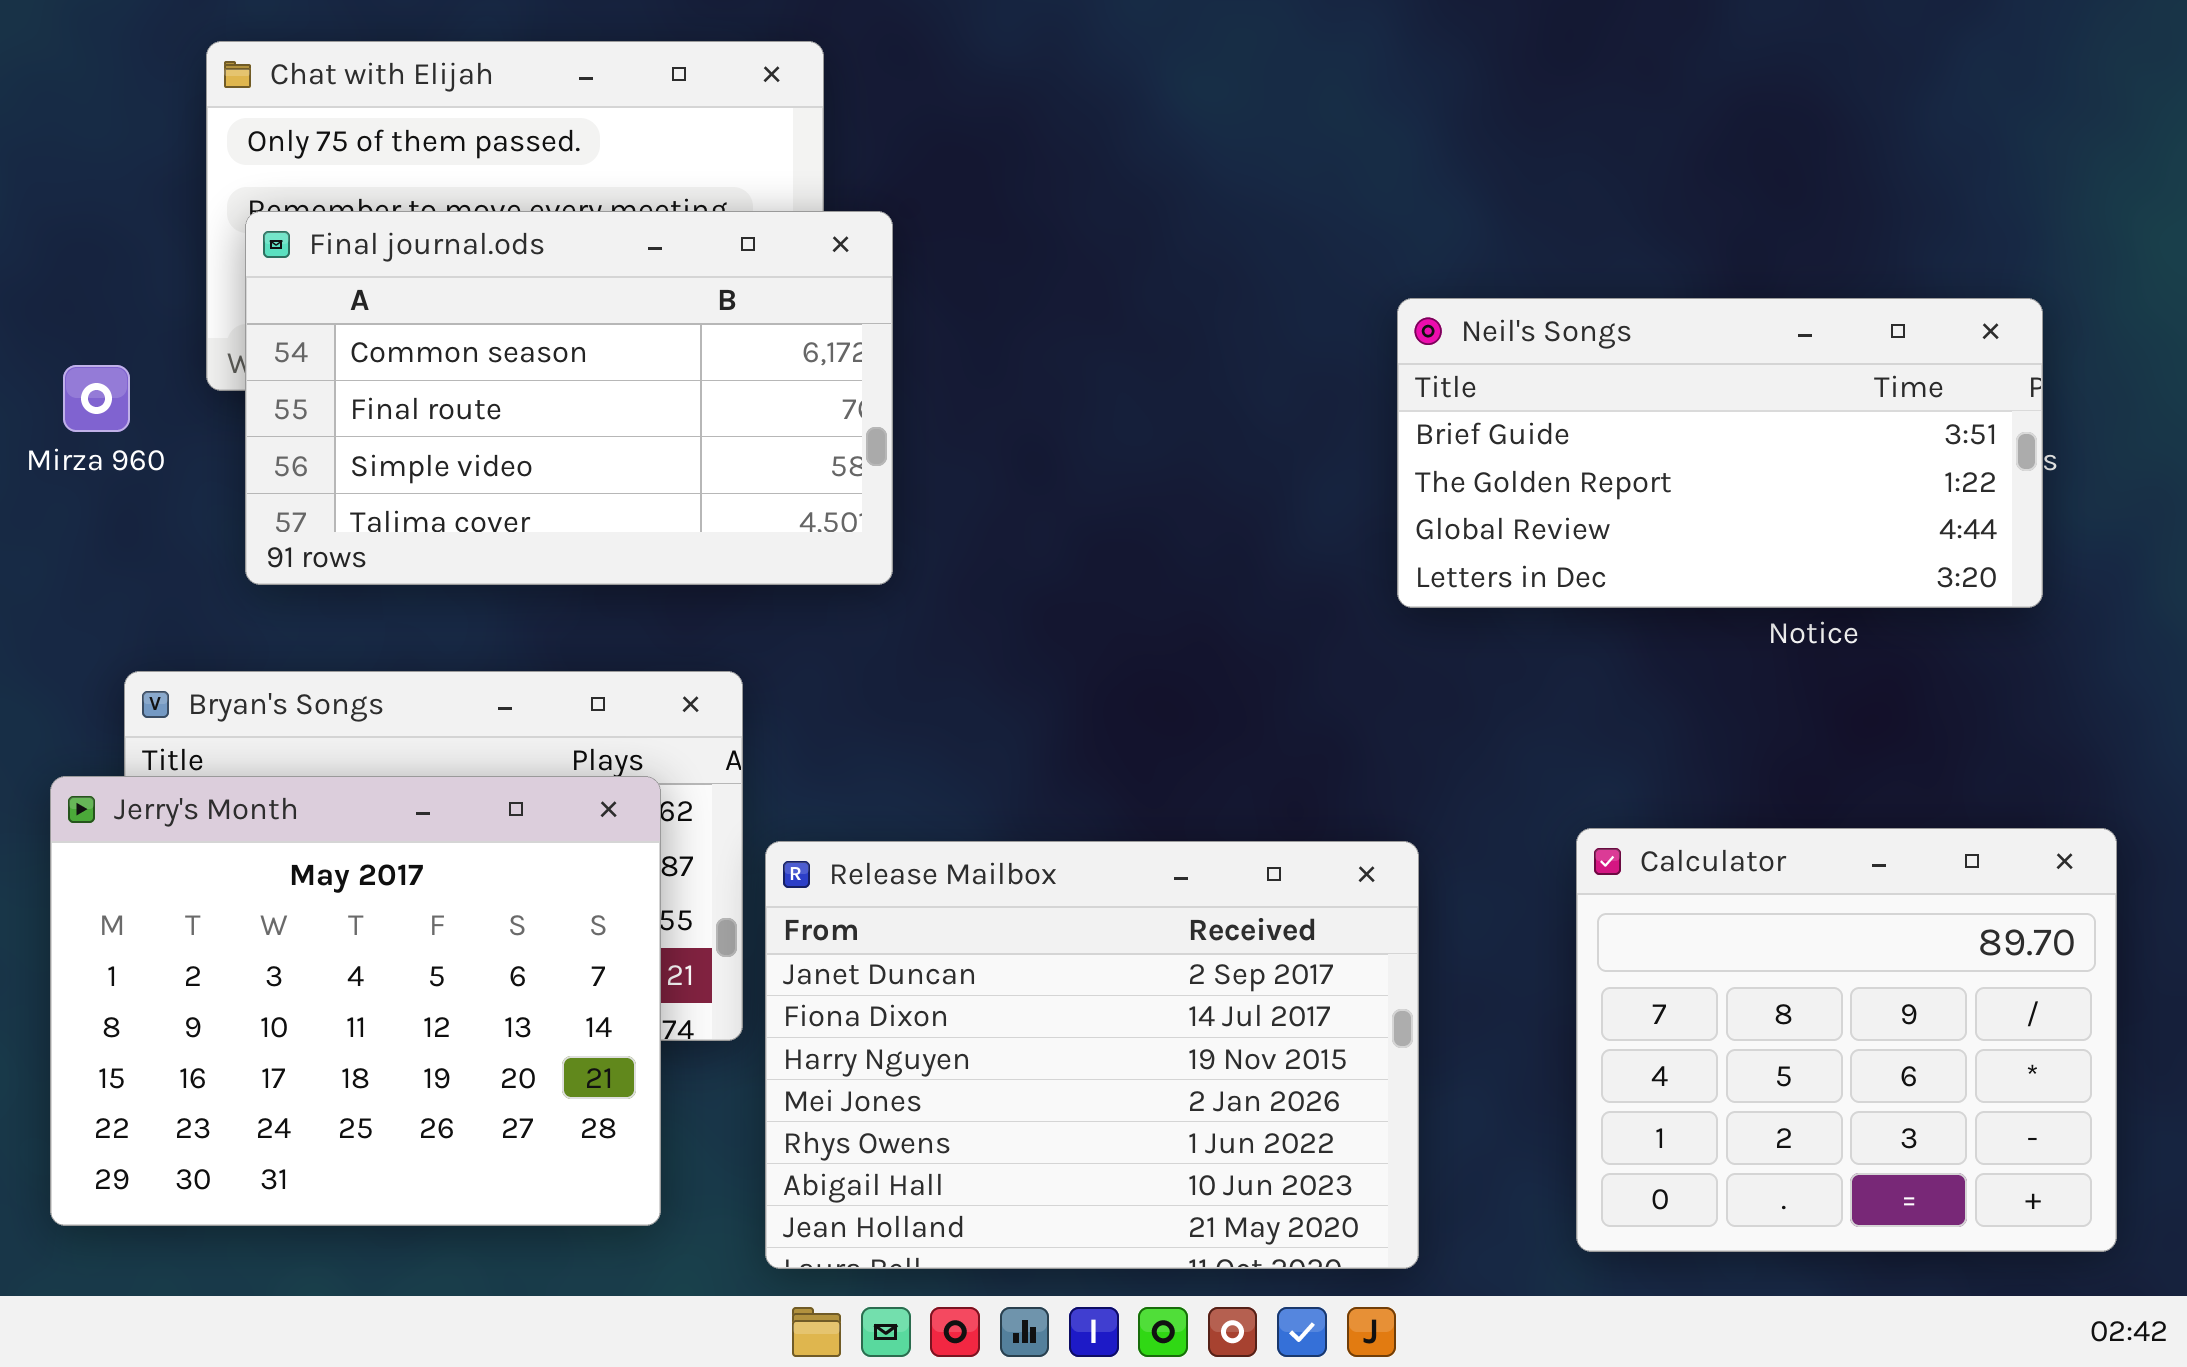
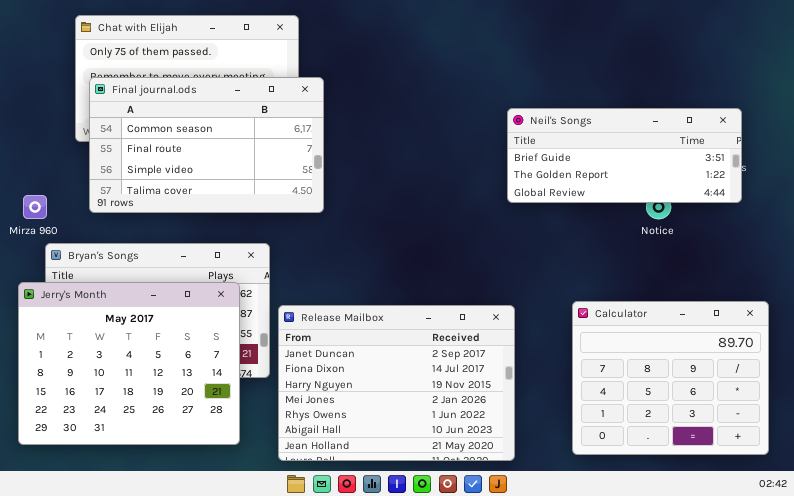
Neil's Songs: [1397,298,2043,608] -> [507,108,742,203], resized
Mirza 960: [63,365,130,432] -> [23,195,47,219], moved

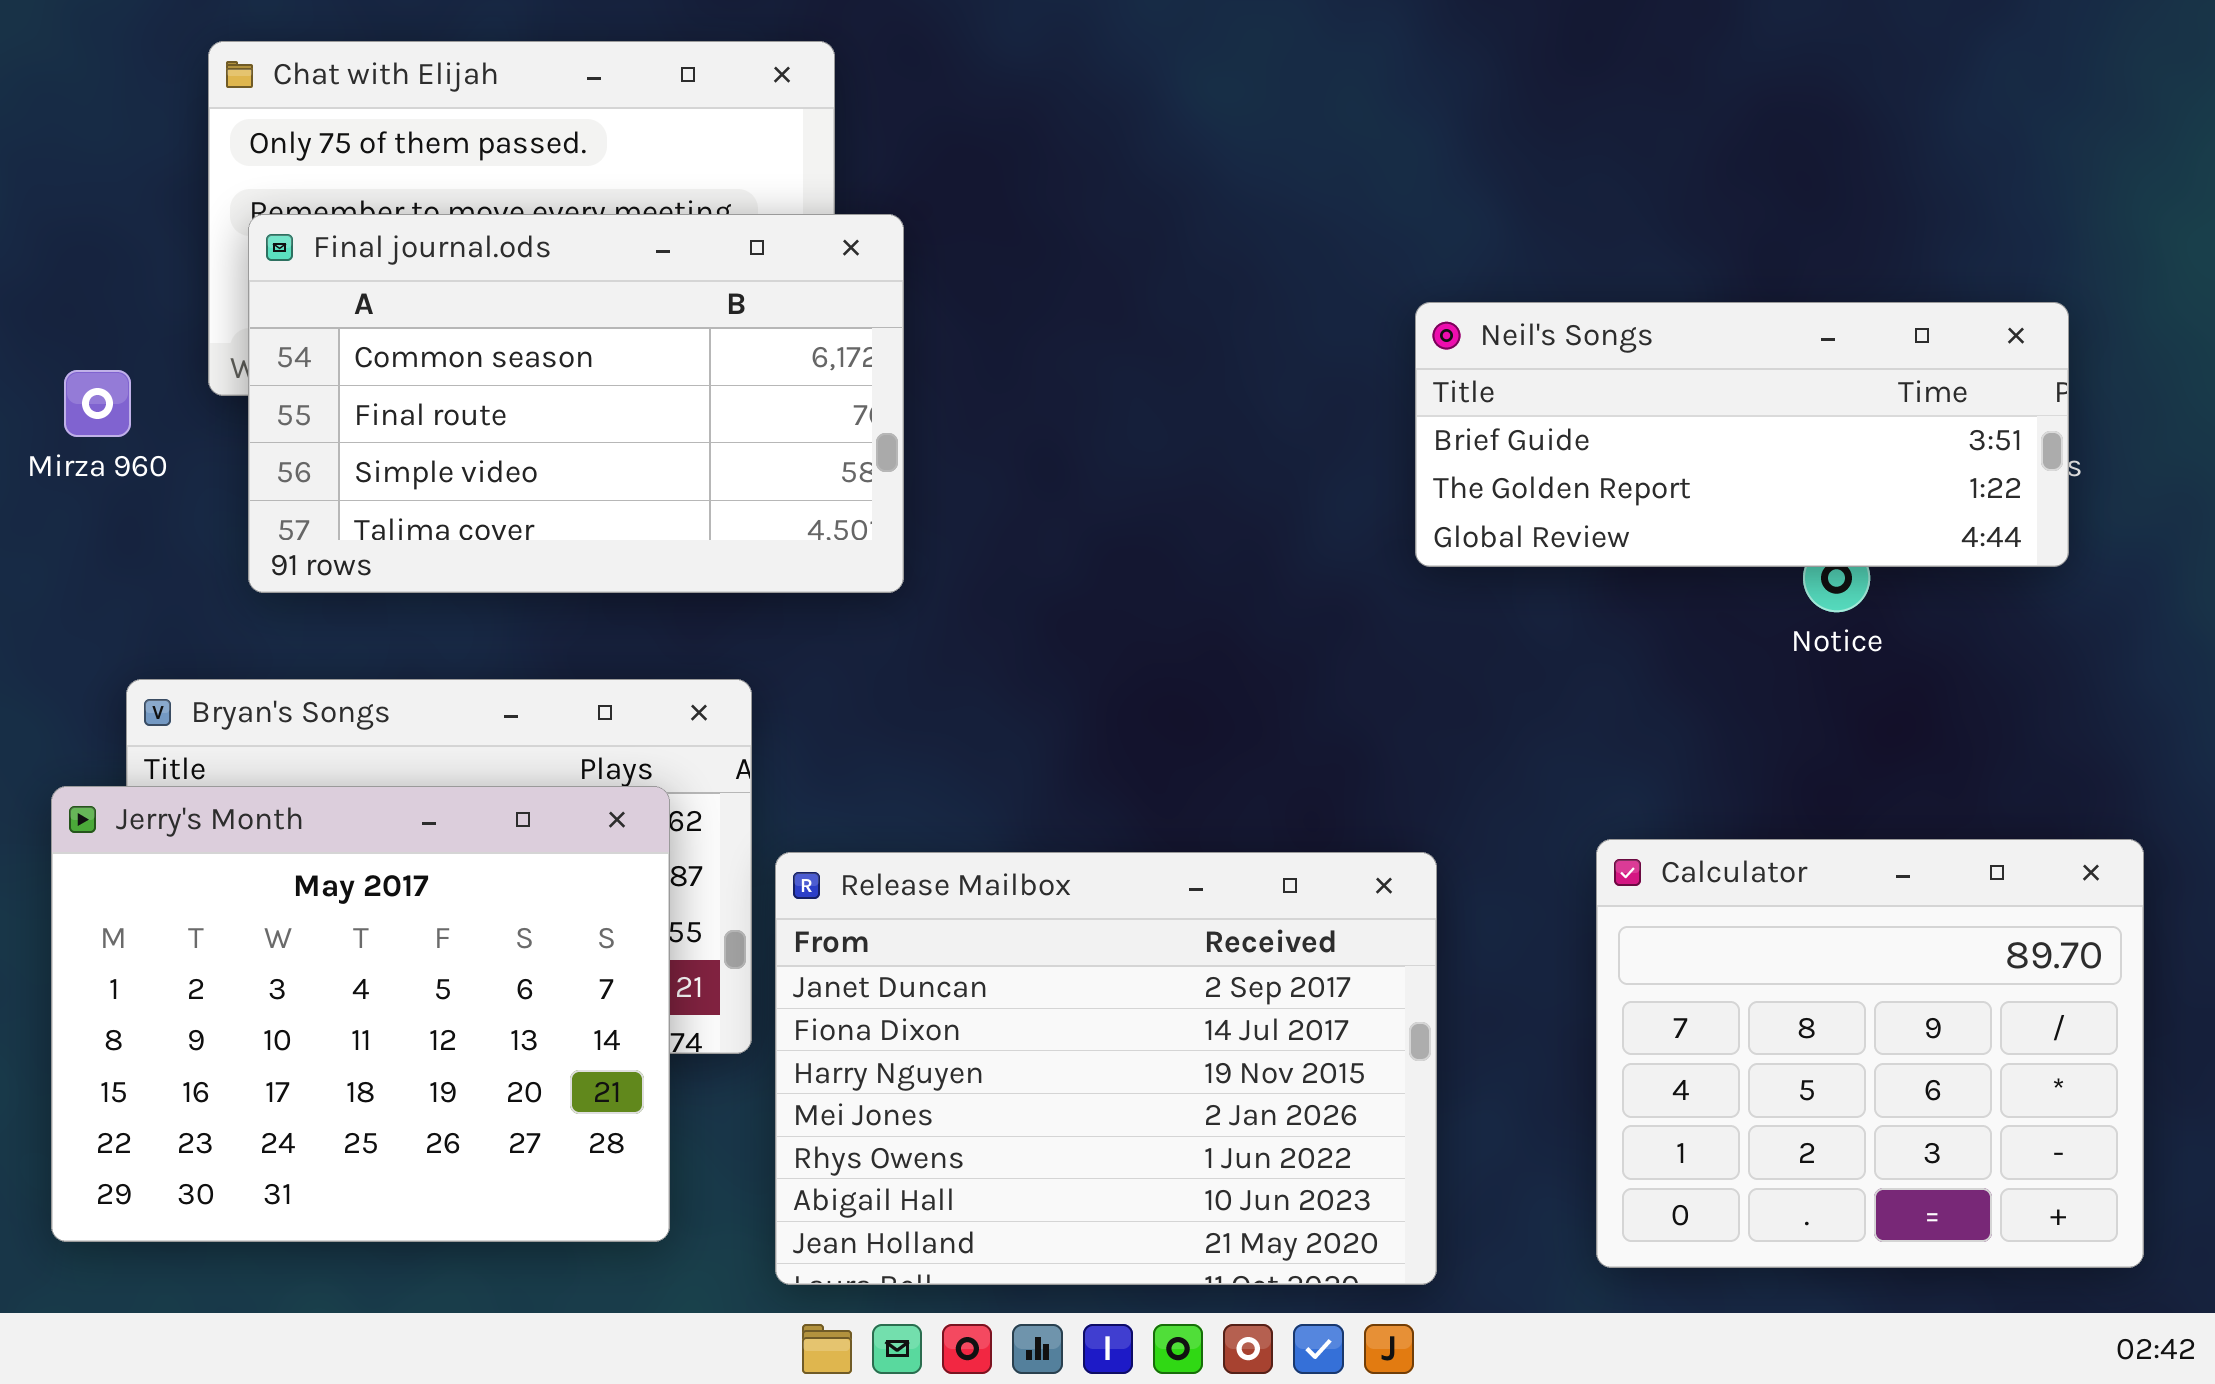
Mirza 960: [23,195,47,219] -> [64,370,131,437], moved

